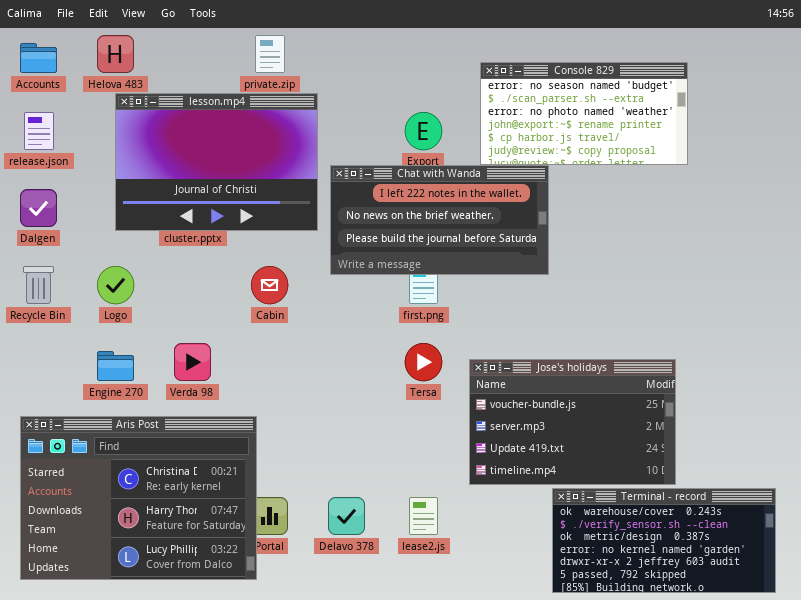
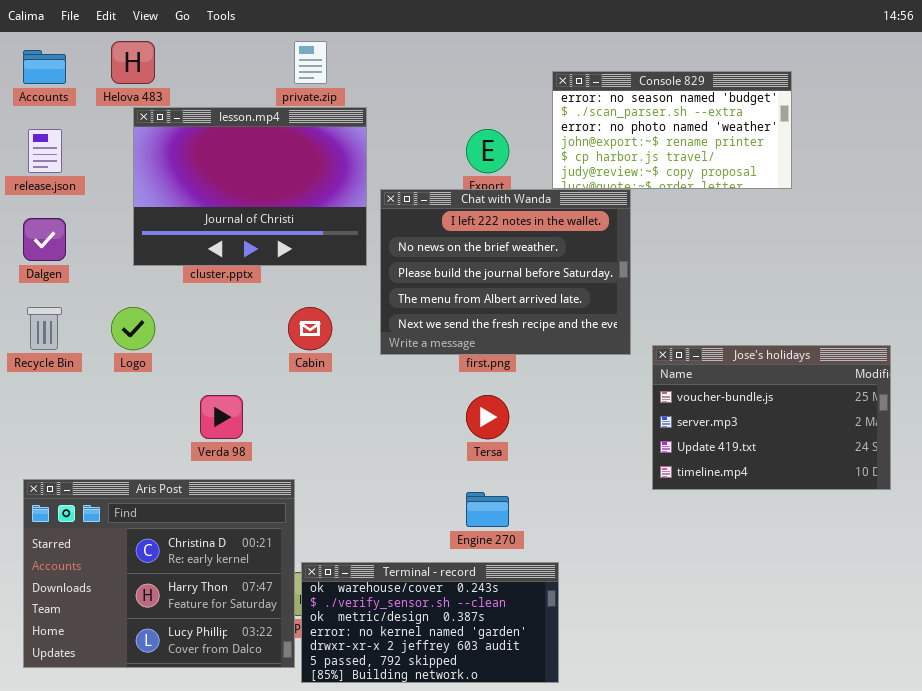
Chat with Wanda: [330,165,549,275] -> [380,189,631,355], resized
Engine 270: [97,351,134,381] -> [466,492,509,527], moved
Jose's holidays: [469,359,676,485] -> [652,345,891,490], moved
Terminal - record: [552,488,776,593] -> [301,562,559,683], moved

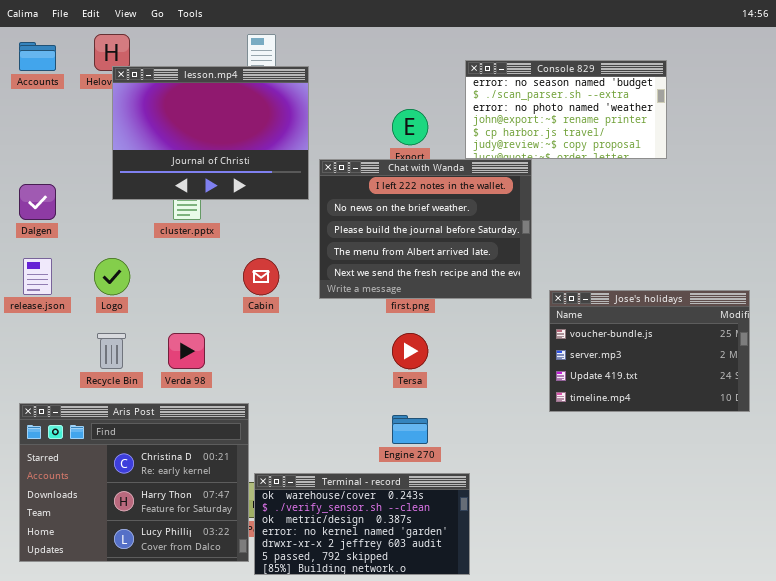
lesson.mp4: [133,107,367,266] -> [112,66,309,200], moved
release.json: [28,129,62,173] -> [23,258,52,295], moved
Recycle Bin: [27,307,62,350] -> [97,333,126,369], moved

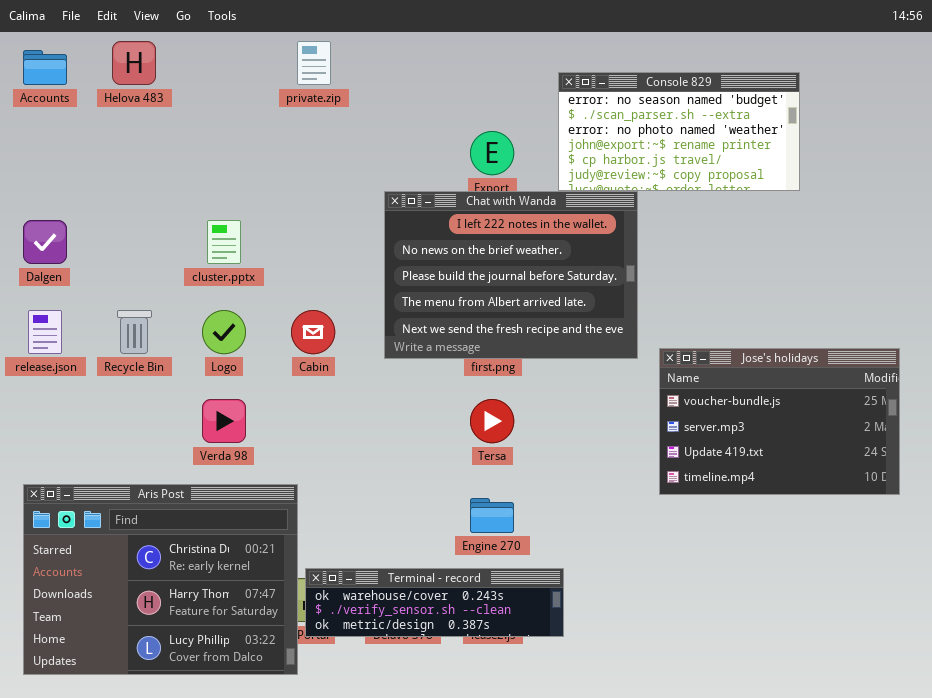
lesson.mp4: [112,66,309,200] -> none, closed
Logo: [94,258,130,295] -> [202,310,246,354], moved
Recycle Bin: [97,333,126,369] -> [117,310,152,354], moved
Terminal - record: [254,473,470,575] -> [305,568,564,637], resized

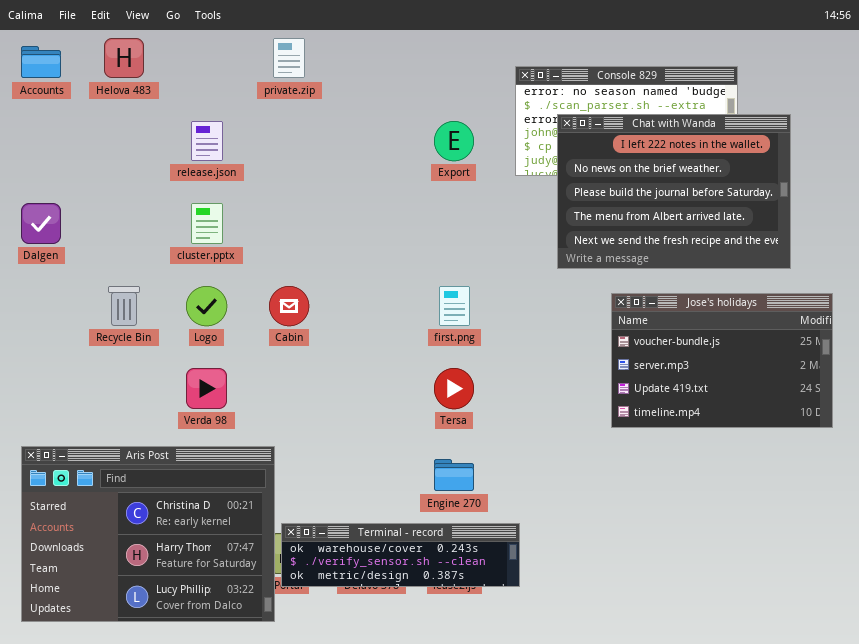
Chat with Wanda: [384,191,638,359] -> [557,114,791,269], moved
release.json: [28,310,62,354] -> [191,121,223,161], moved
Jose's holidays: [659,348,900,495] -> [611,293,833,428], moved

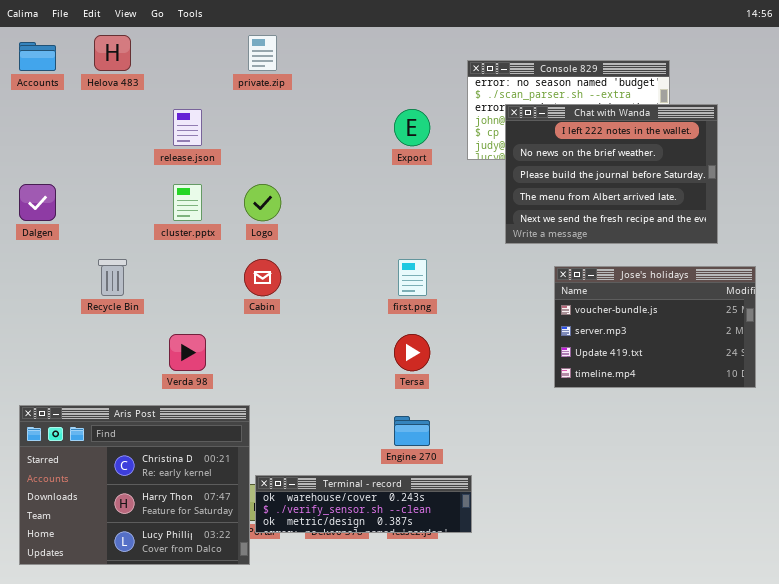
Logo: [186,286,227,326] -> [244,184,281,221], moved

